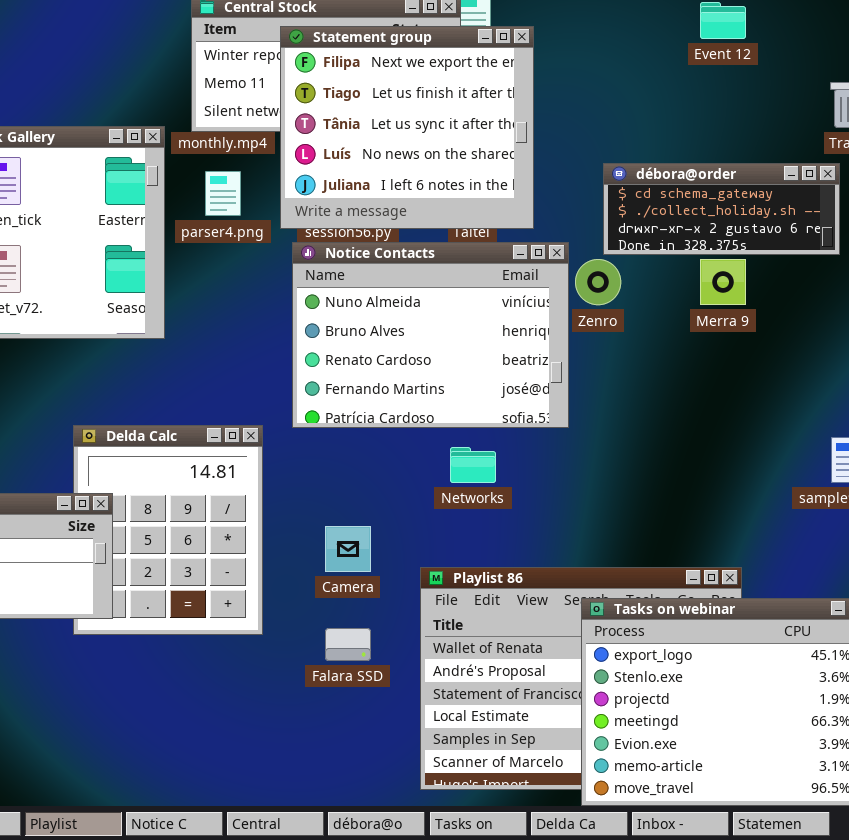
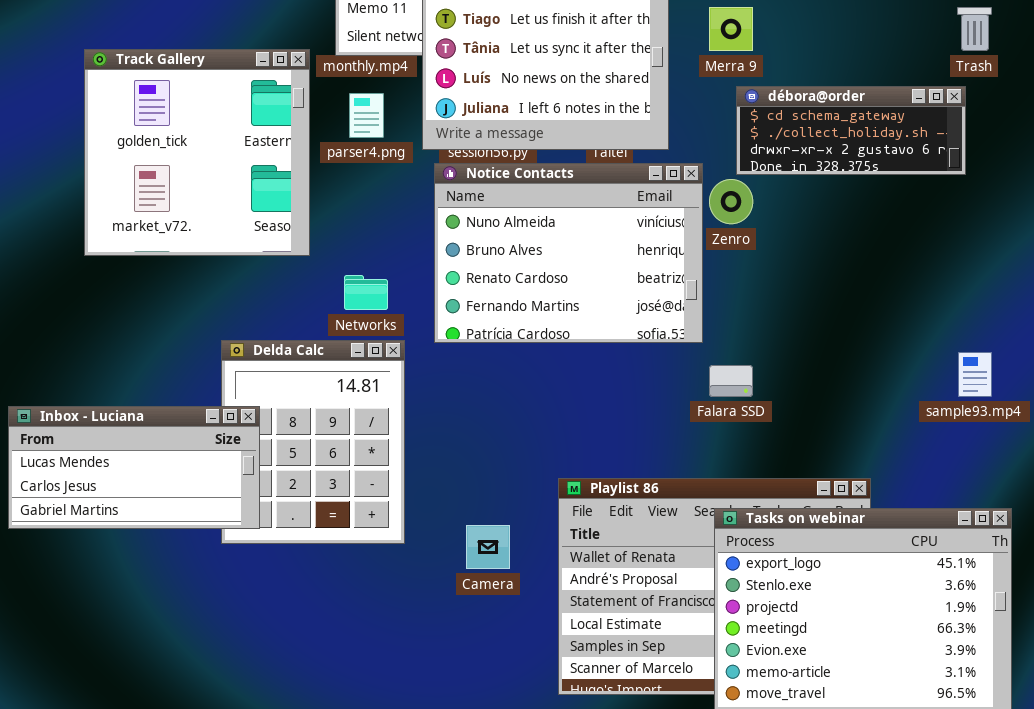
Merra 9: [700,259,746,305] -> [709,7,753,51], moved
Networks: [450,447,496,483] -> [344,275,388,310], moved
Camera: [325,526,371,572] -> [466,525,510,569], moved
Falara SSD: [325,628,371,661] -> [709,365,753,397], moved

